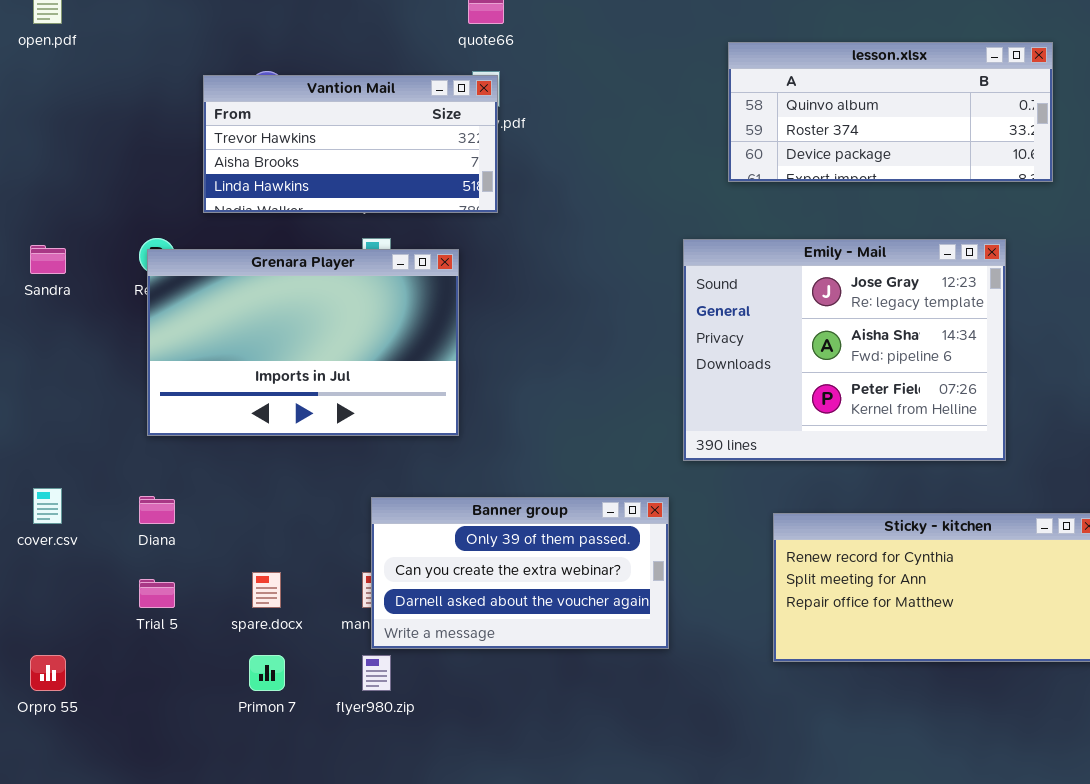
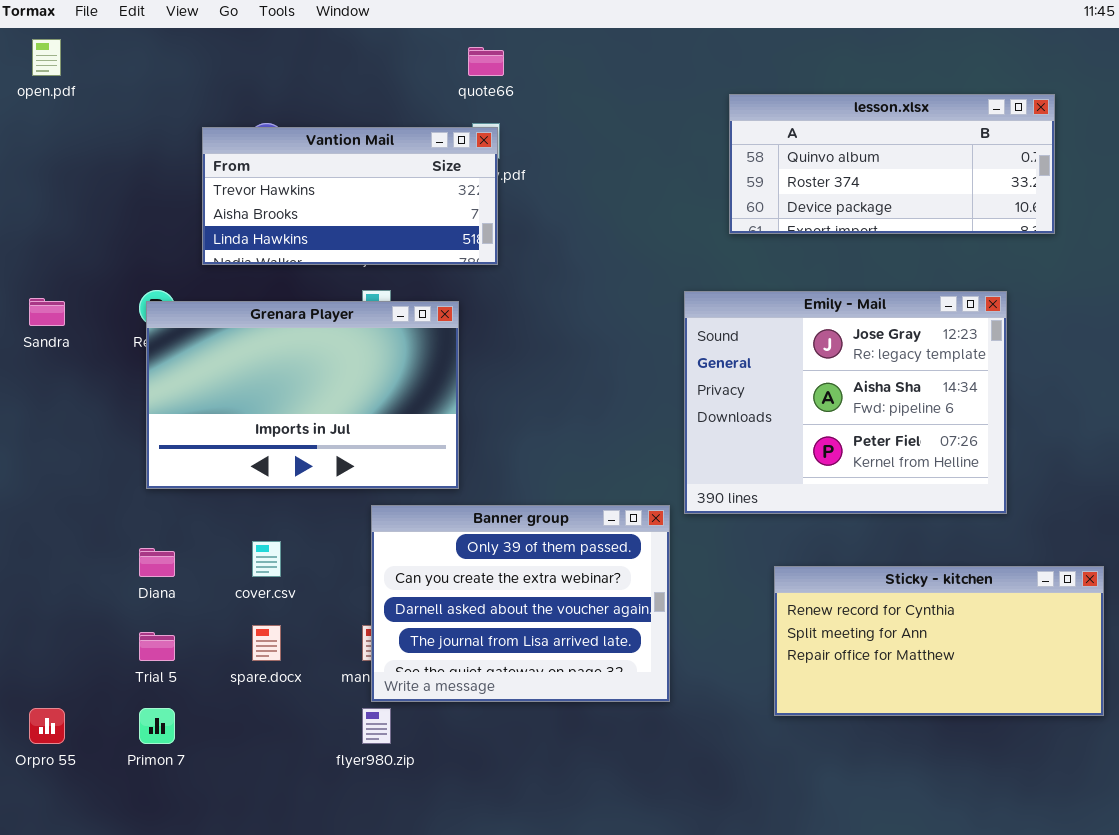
cover.csv: [33,488,62,524] -> [252,541,281,577], moved
Banner group: [371,497,669,649] -> [371,505,670,702], resized
Primon 7: [249,655,285,691] -> [139,708,175,744], moved

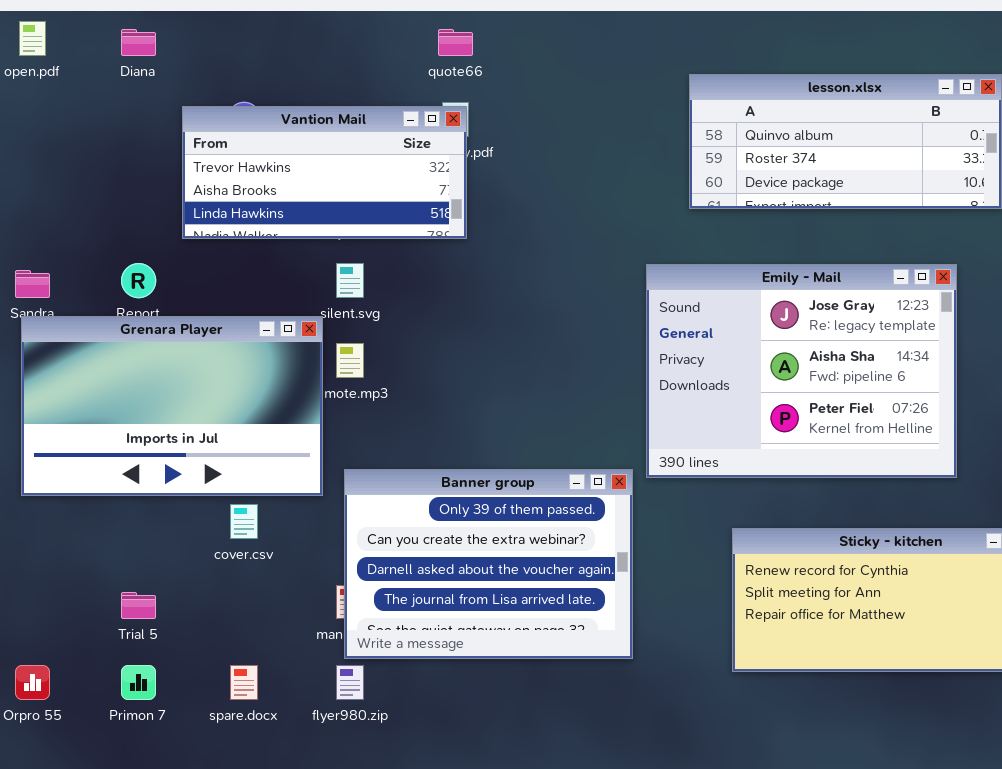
Grenara Player: [146,301,459,489] -> [21,316,323,496], moved
Diana: [139,548,175,577] -> [121,29,156,56], moved
spare.docx: [252,625,281,661] -> [230,665,258,700], moved

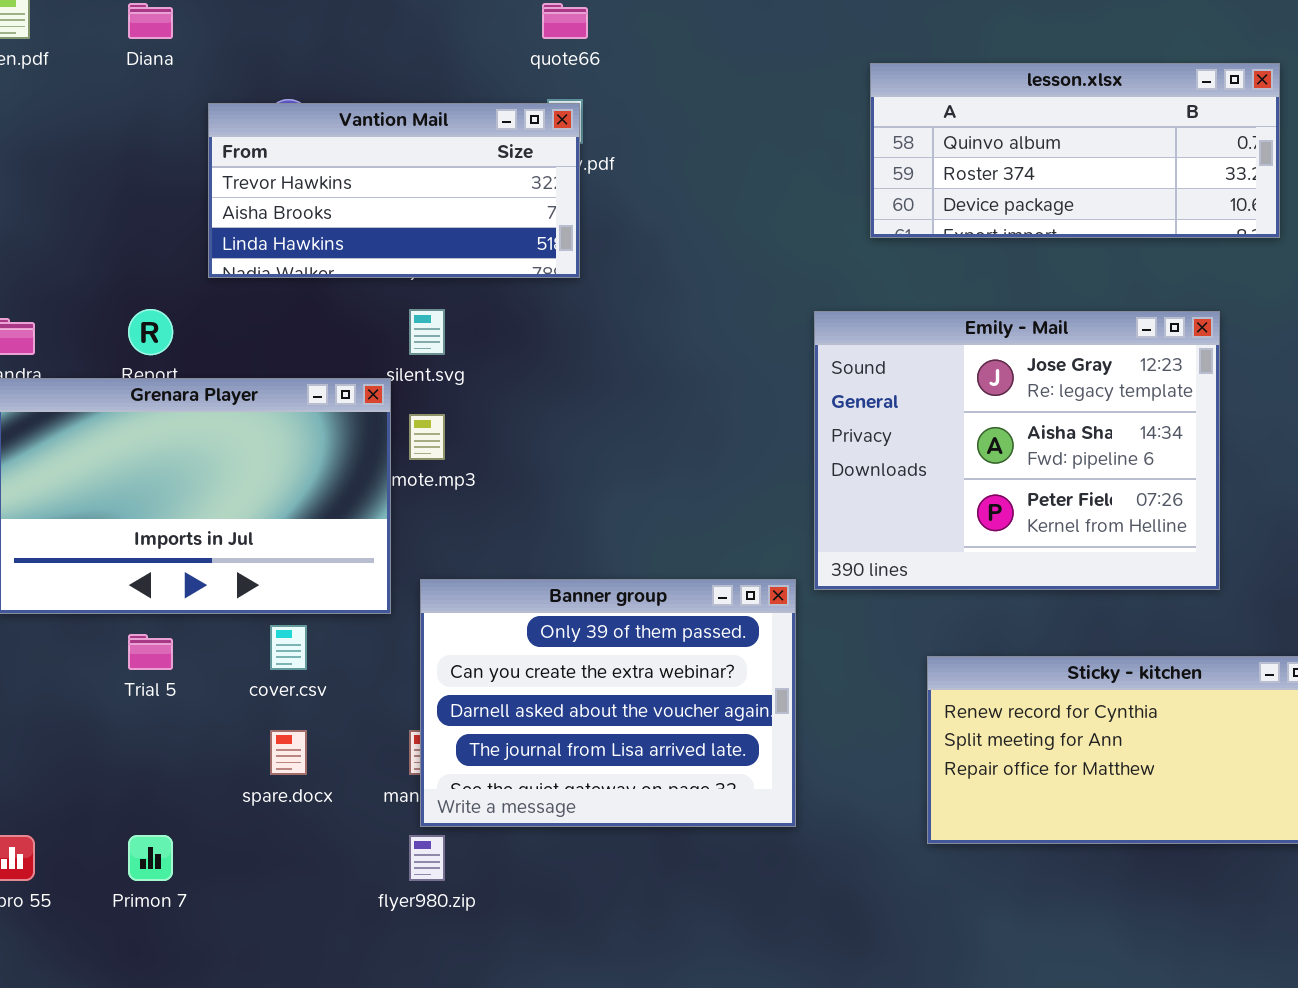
Trial 5: [121,592,156,619] -> [128,634,173,670], moved
spare.docx: [230,665,258,700] -> [270,730,307,775], moved

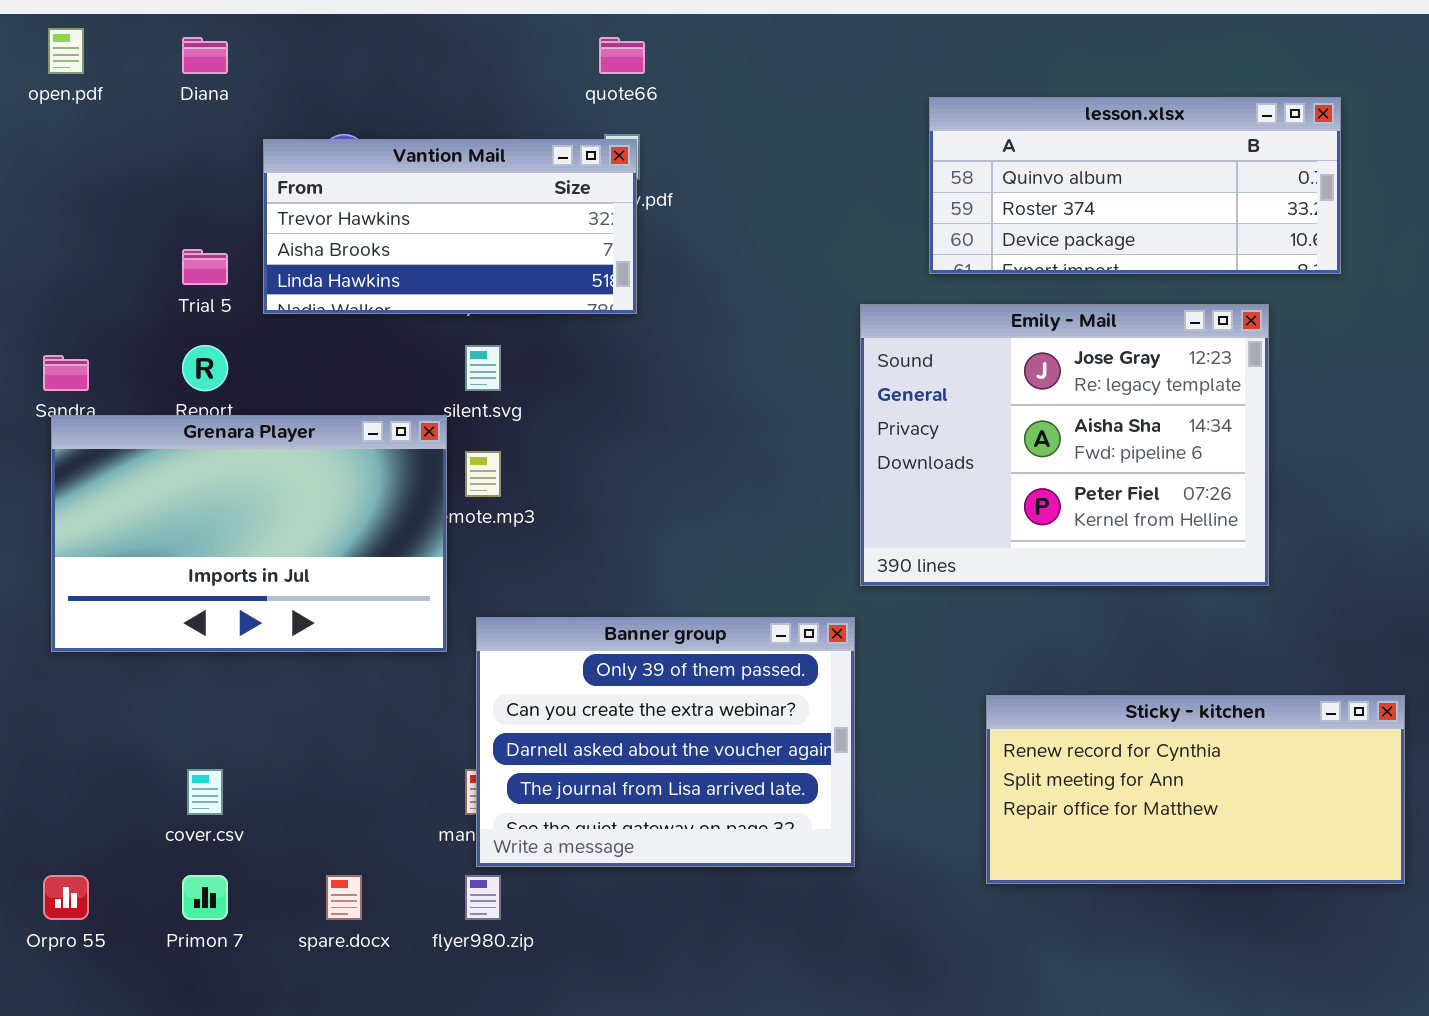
Emily - Mail: [814,311,1220,590] -> [860,304,1269,586], moved
cover.csv: [270,625,307,670] -> [187,769,223,815], moved
Trial 5: [128,634,173,670] -> [182,249,228,285], moved
spare.docx: [270,730,307,775] -> [326,875,362,920], moved

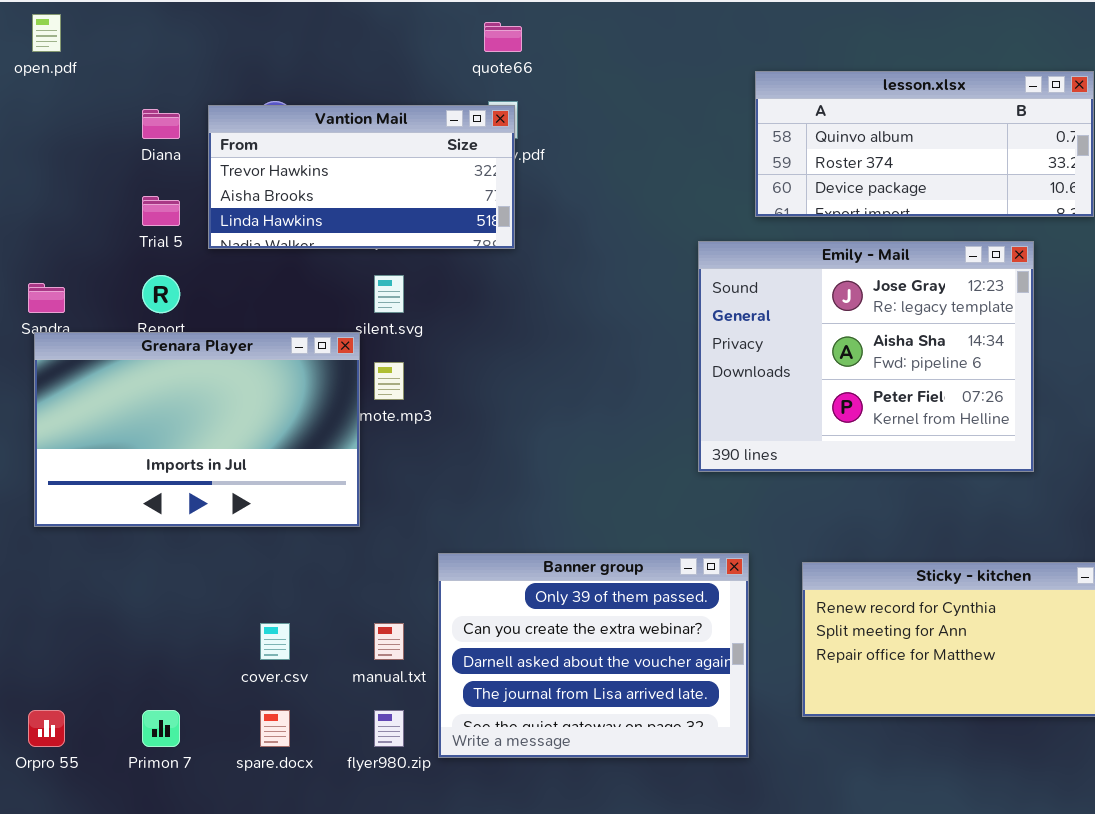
Diana: [182,37,228,74] -> [142,109,180,139], moved
Banner group: [476,617,855,867] -> [438,553,749,758], moved
cover.csv: [187,769,223,815] -> [260,623,290,660], moved

